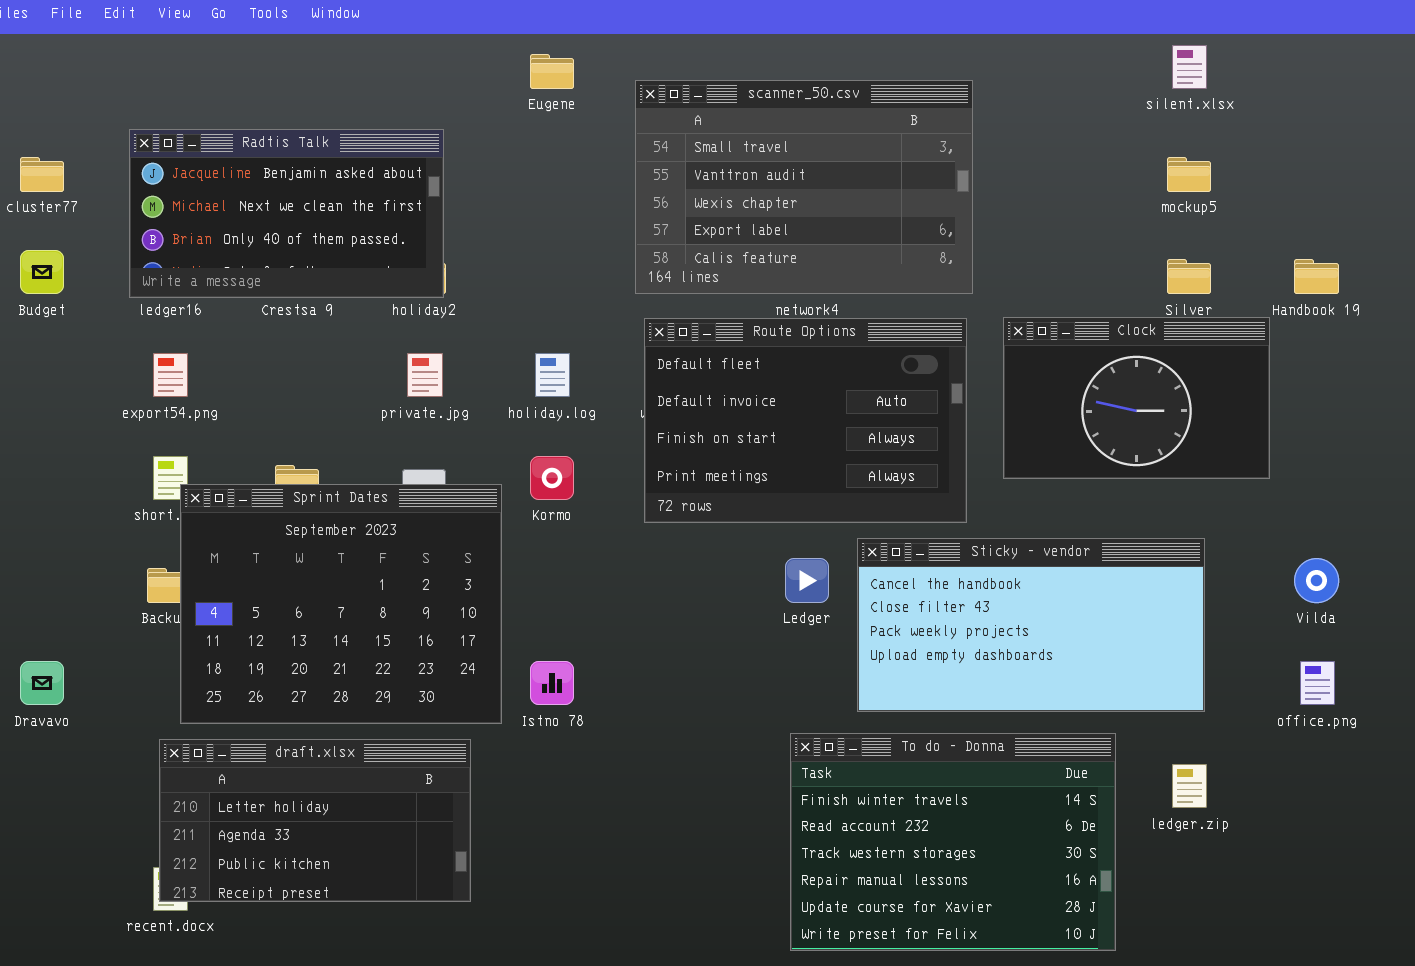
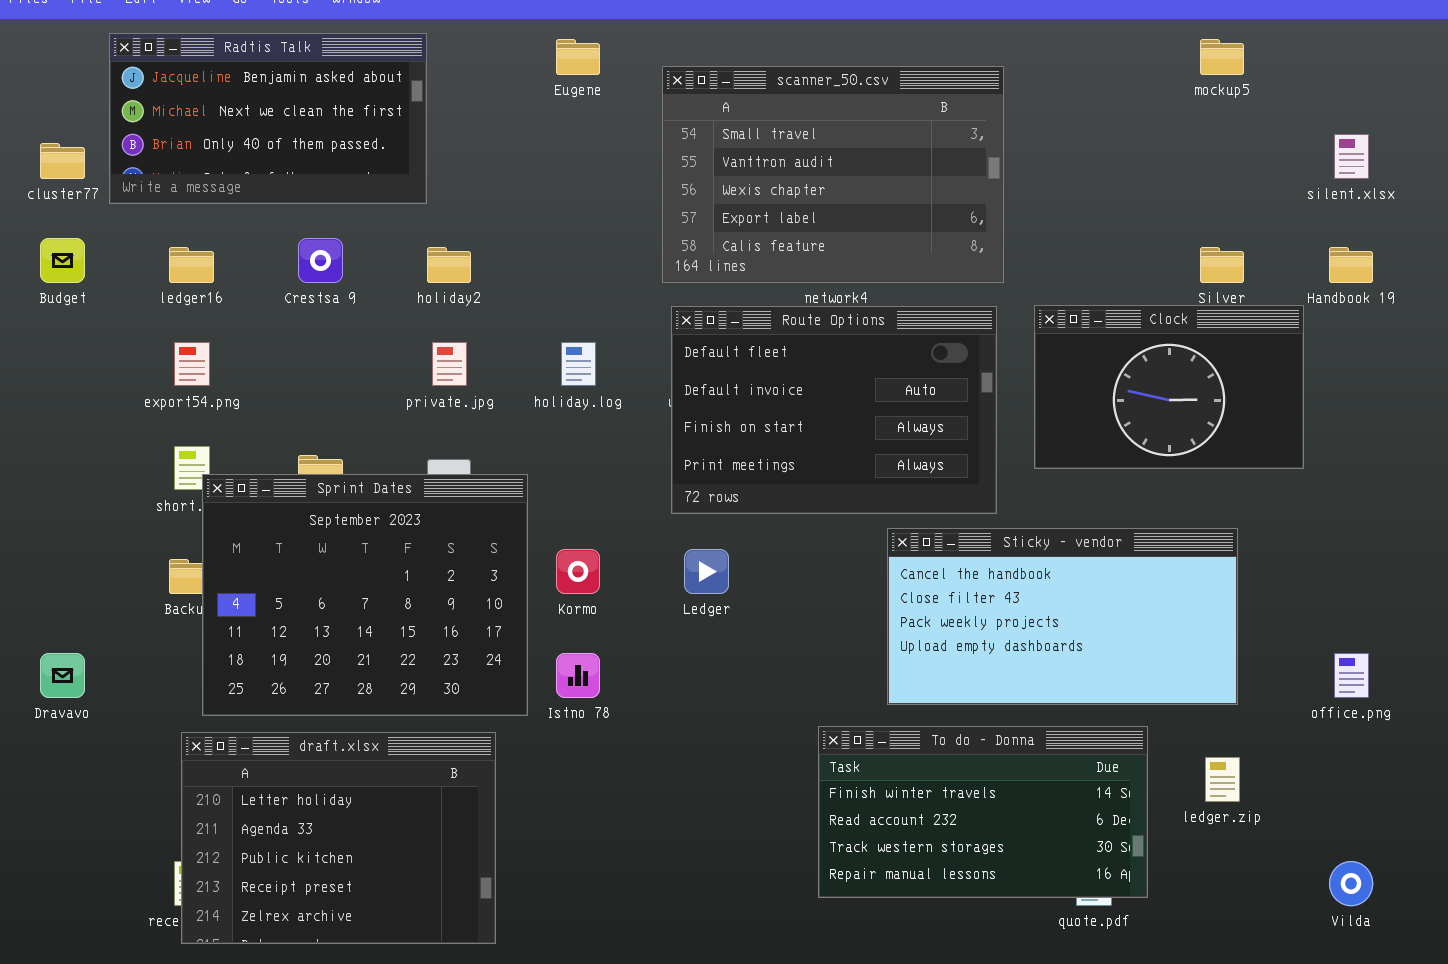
silent.xlsx: [1172,45,1207,89] -> [1334,134,1369,179], moved
Radtis Talk: [129,129,444,298] -> [109,33,427,204], moved
mockup5: [1167,157,1211,192] -> [1200,39,1244,75], moved
Kormo: [530,456,574,500] -> [556,549,600,594], moved
Ledger: [785,558,829,603] -> [684,549,729,594], moved
Vilda: [1294,558,1339,603] -> [1329,861,1373,906], moved
To do - Donna: [790,733,1116,951] -> [818,726,1148,898], resized
draft.xlsx: [159,739,471,902] -> [181,732,496,944], resized

